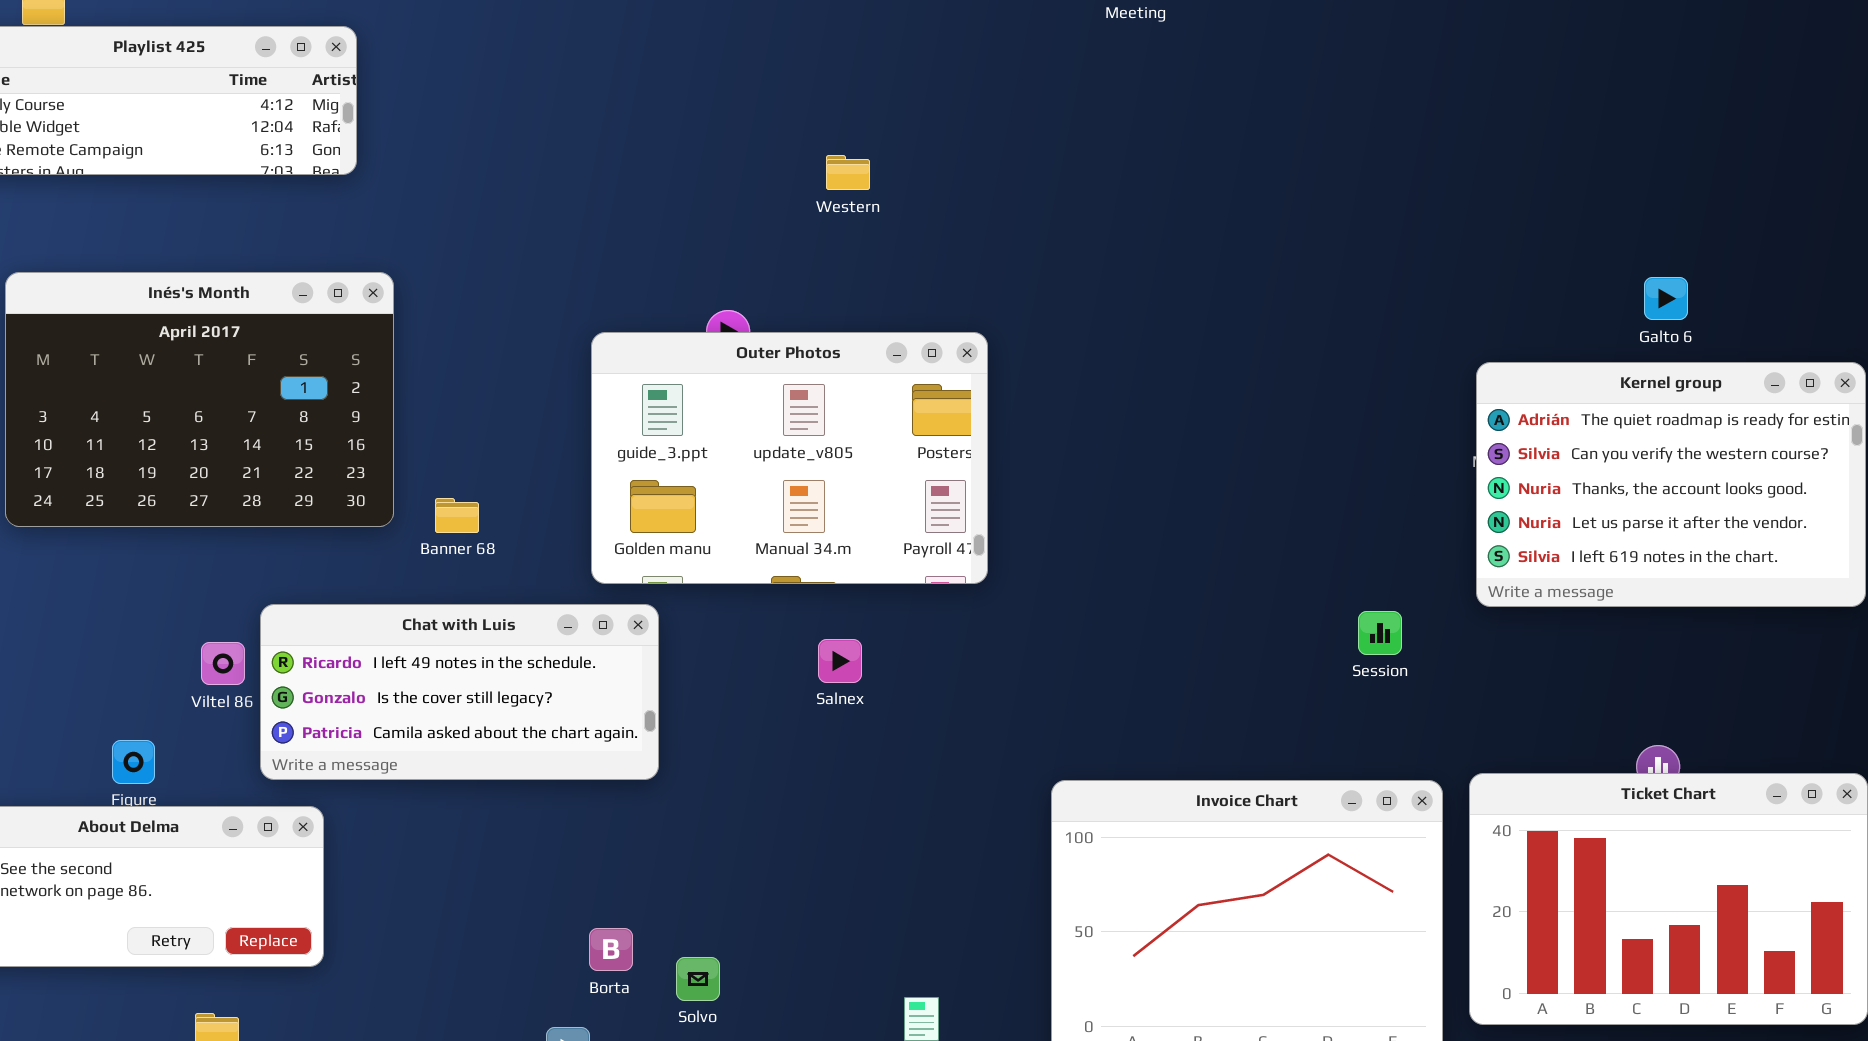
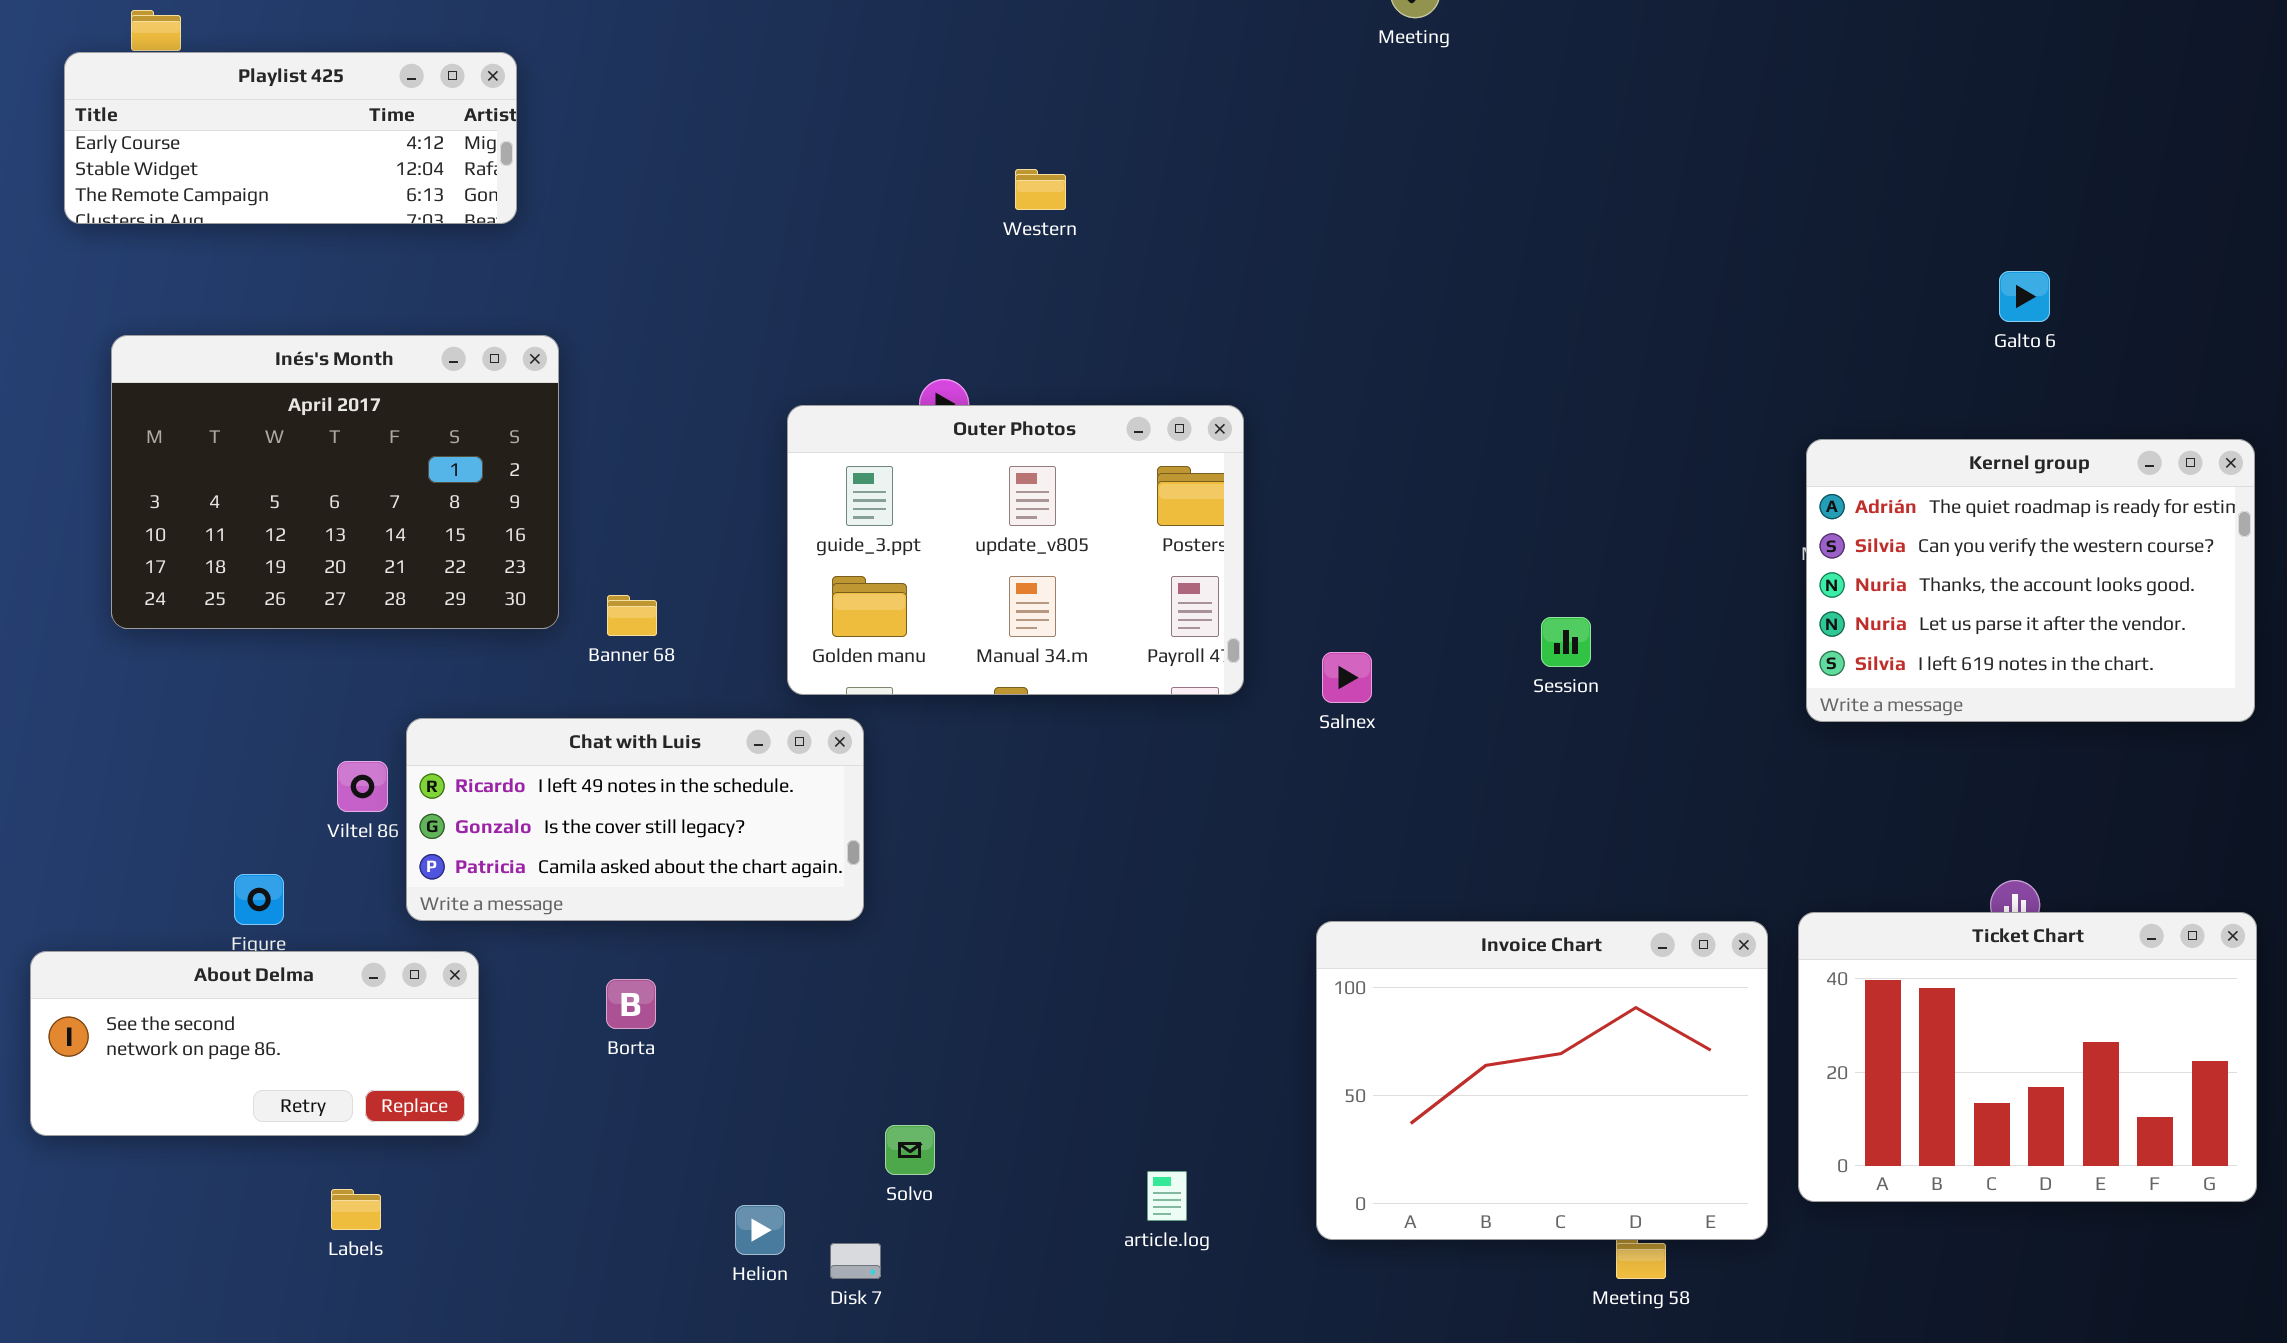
Western: [826,155,870,190] -> [1015,169,1066,210], moved
Galto 6: [1644,277,1688,320] -> [1999,271,2050,322], moved
Session: [1358,611,1402,655] -> [1541,617,1591,667], moved
Salnex: [818,639,862,683] -> [1322,652,1372,703], moved
Borta: [589,928,633,971] -> [606,979,656,1029], moved

